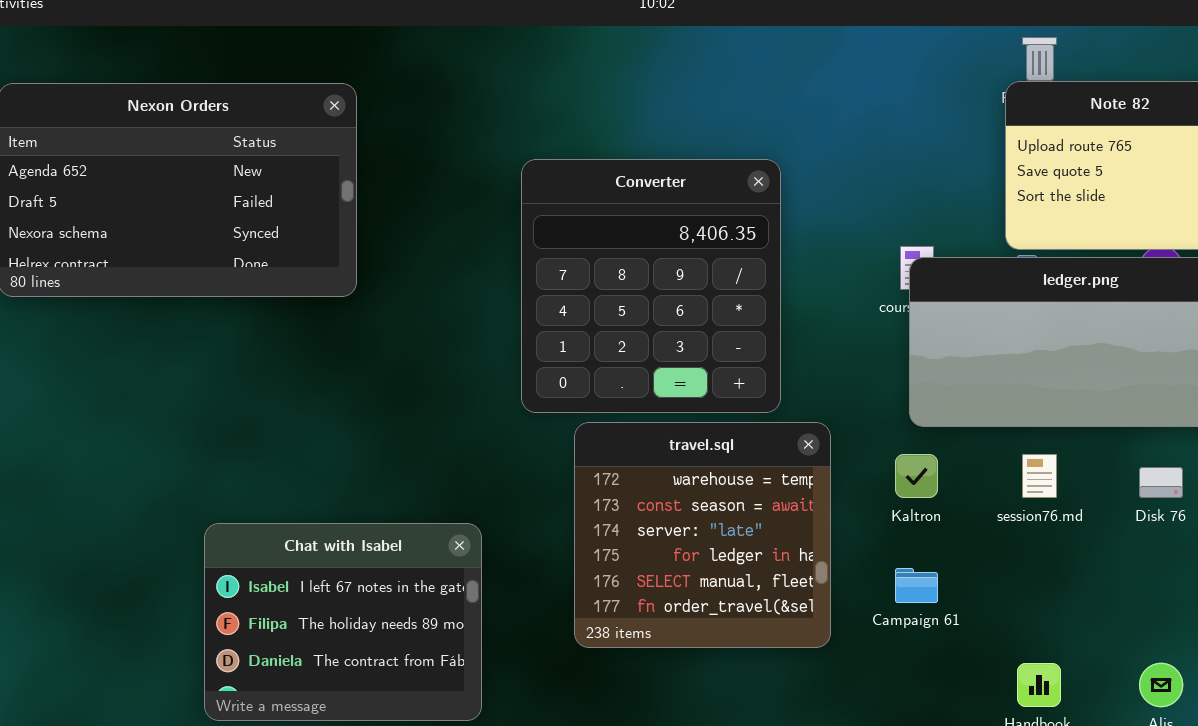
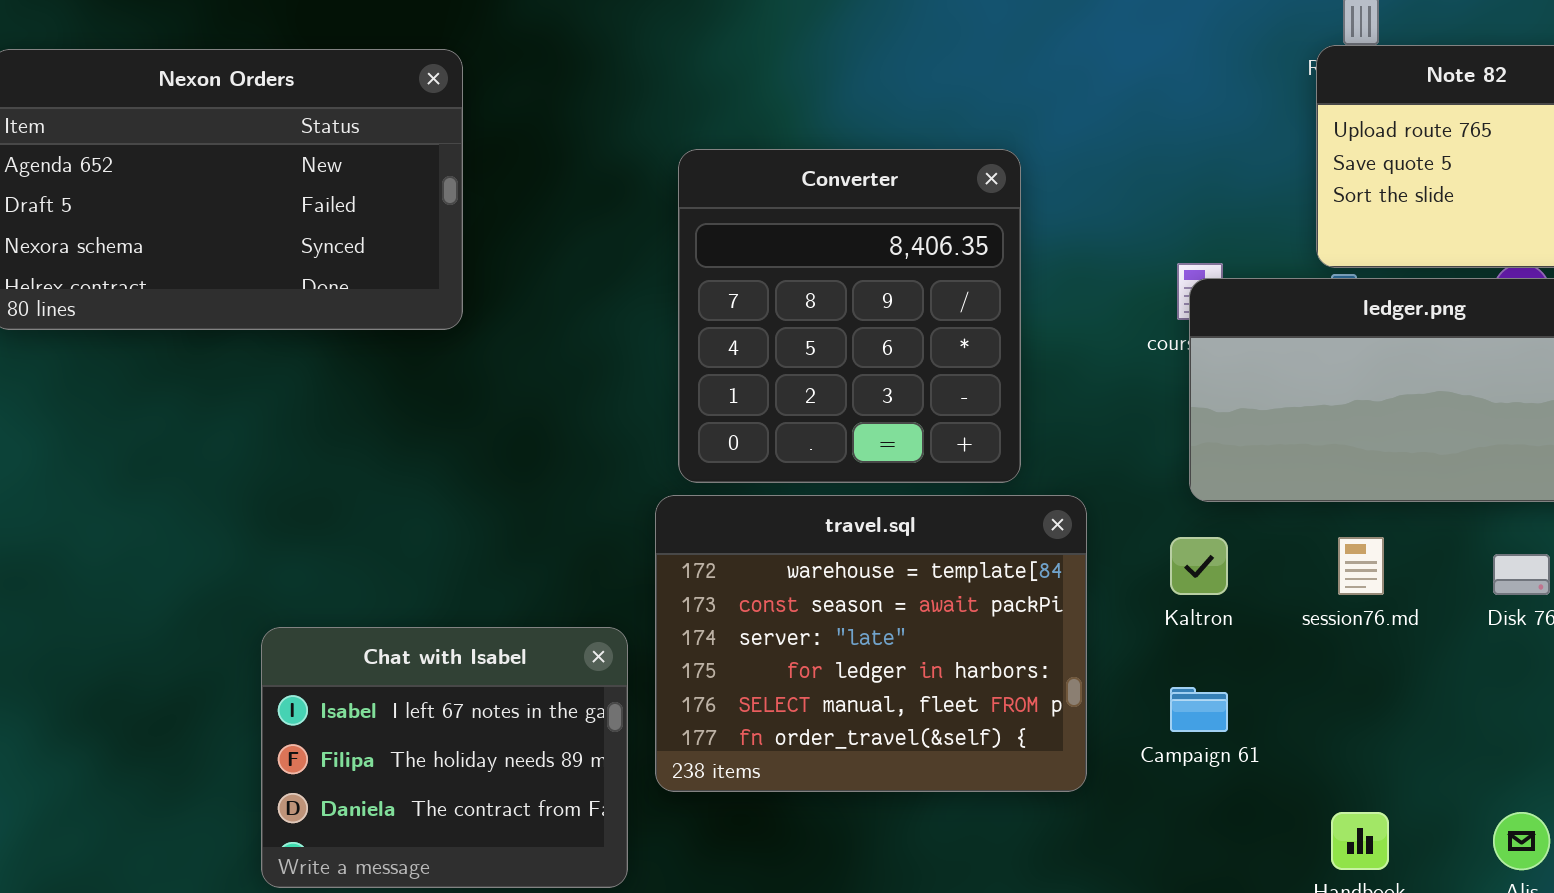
travel.sql: [574,422,831,648] -> [655,495,1087,792], resized

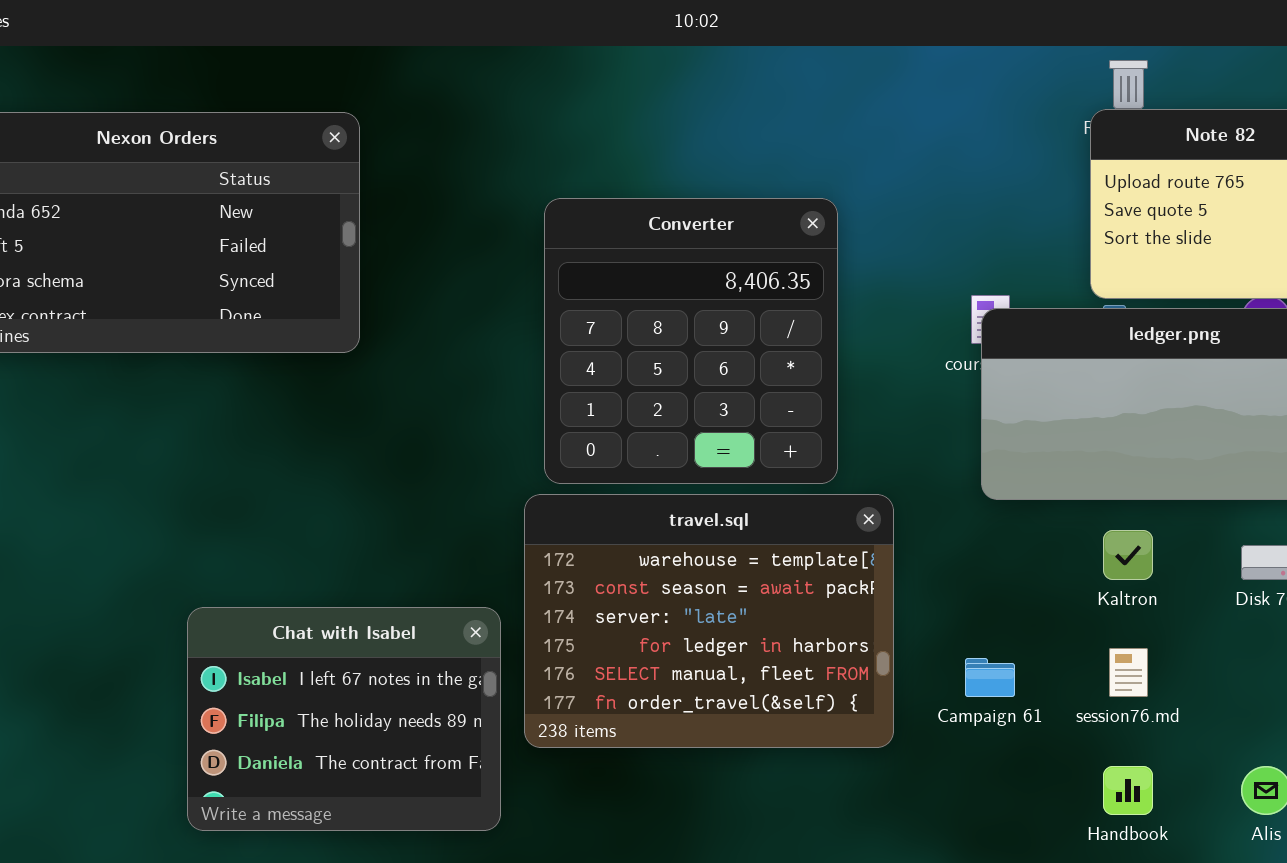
Kaltron: [1170,537,1228,595] -> [1103,530,1153,580], moved
session76.md: [1338,537,1384,595] -> [1109,648,1148,697], moved

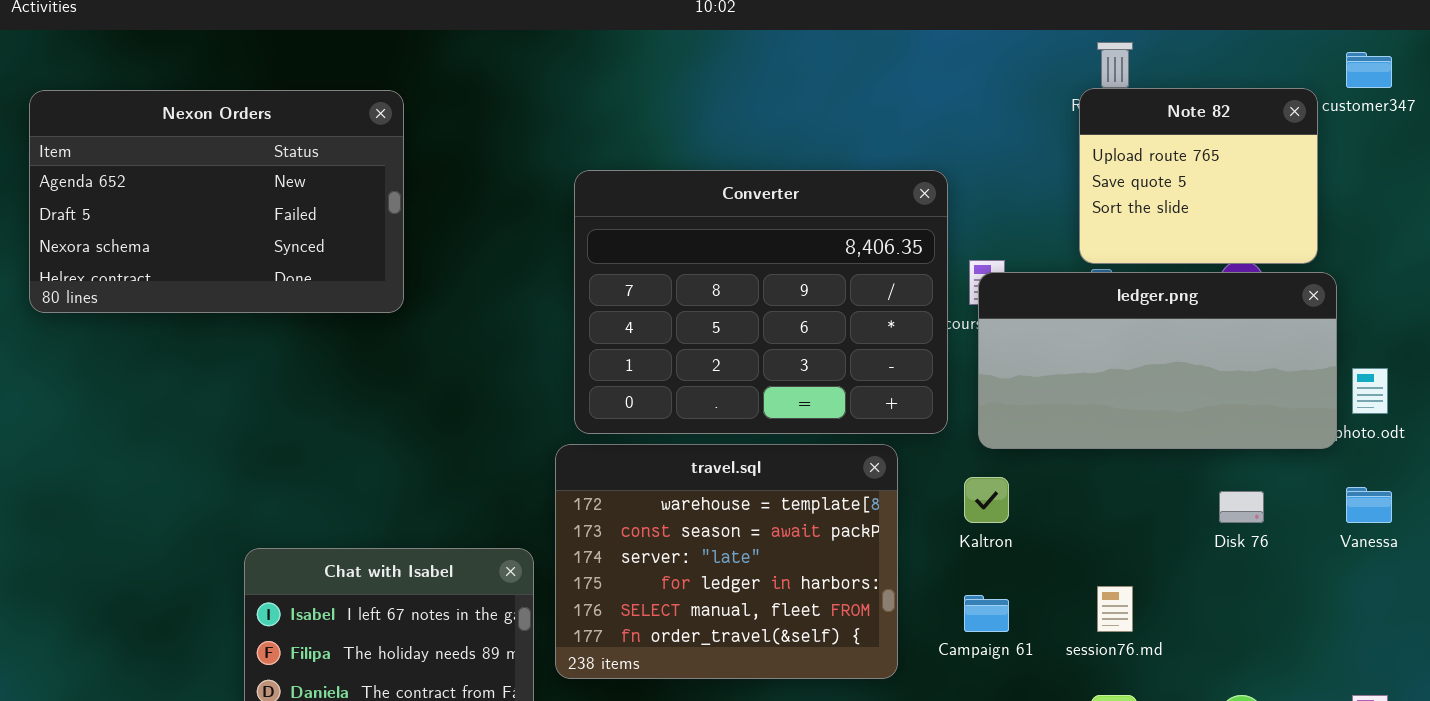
Converter: [544,198,838,484] -> [574,170,948,434], resized
Kaltron: [1103,530,1153,580] -> [964,477,1009,523], moved

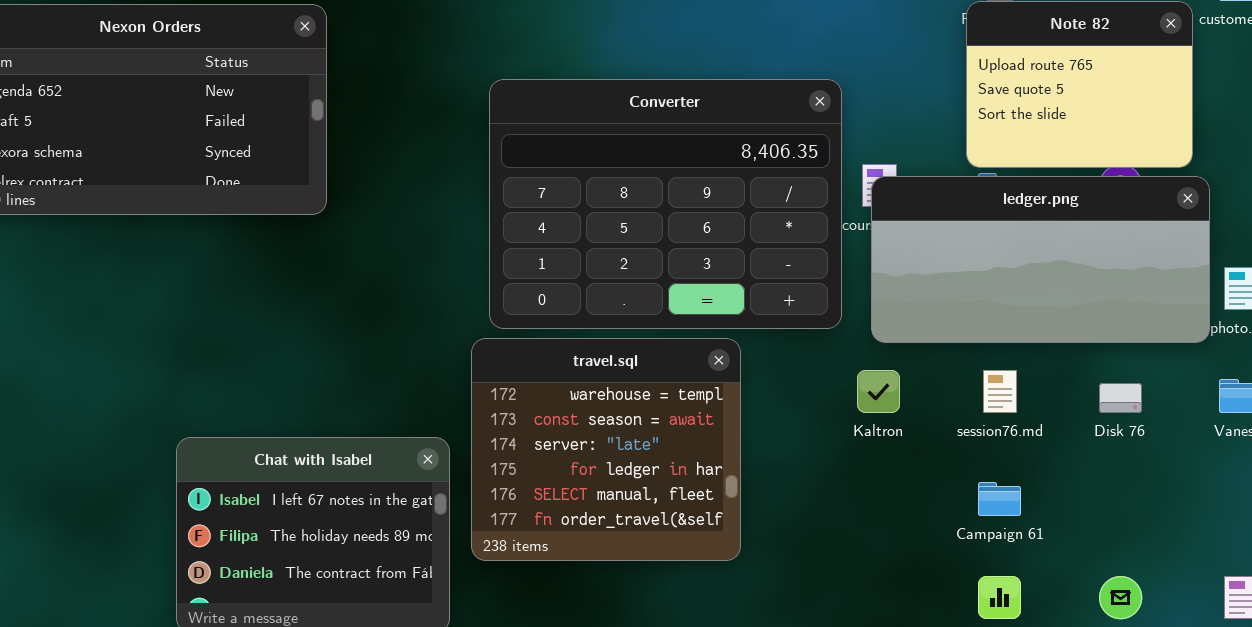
travel.sql: [555,444,898,679] -> [471,338,741,561], resized
session76.md: [1097,586,1133,632] -> [983,370,1017,413], moved
Campaign 61: [964,595,1009,632] -> [978,482,1021,516], moved

